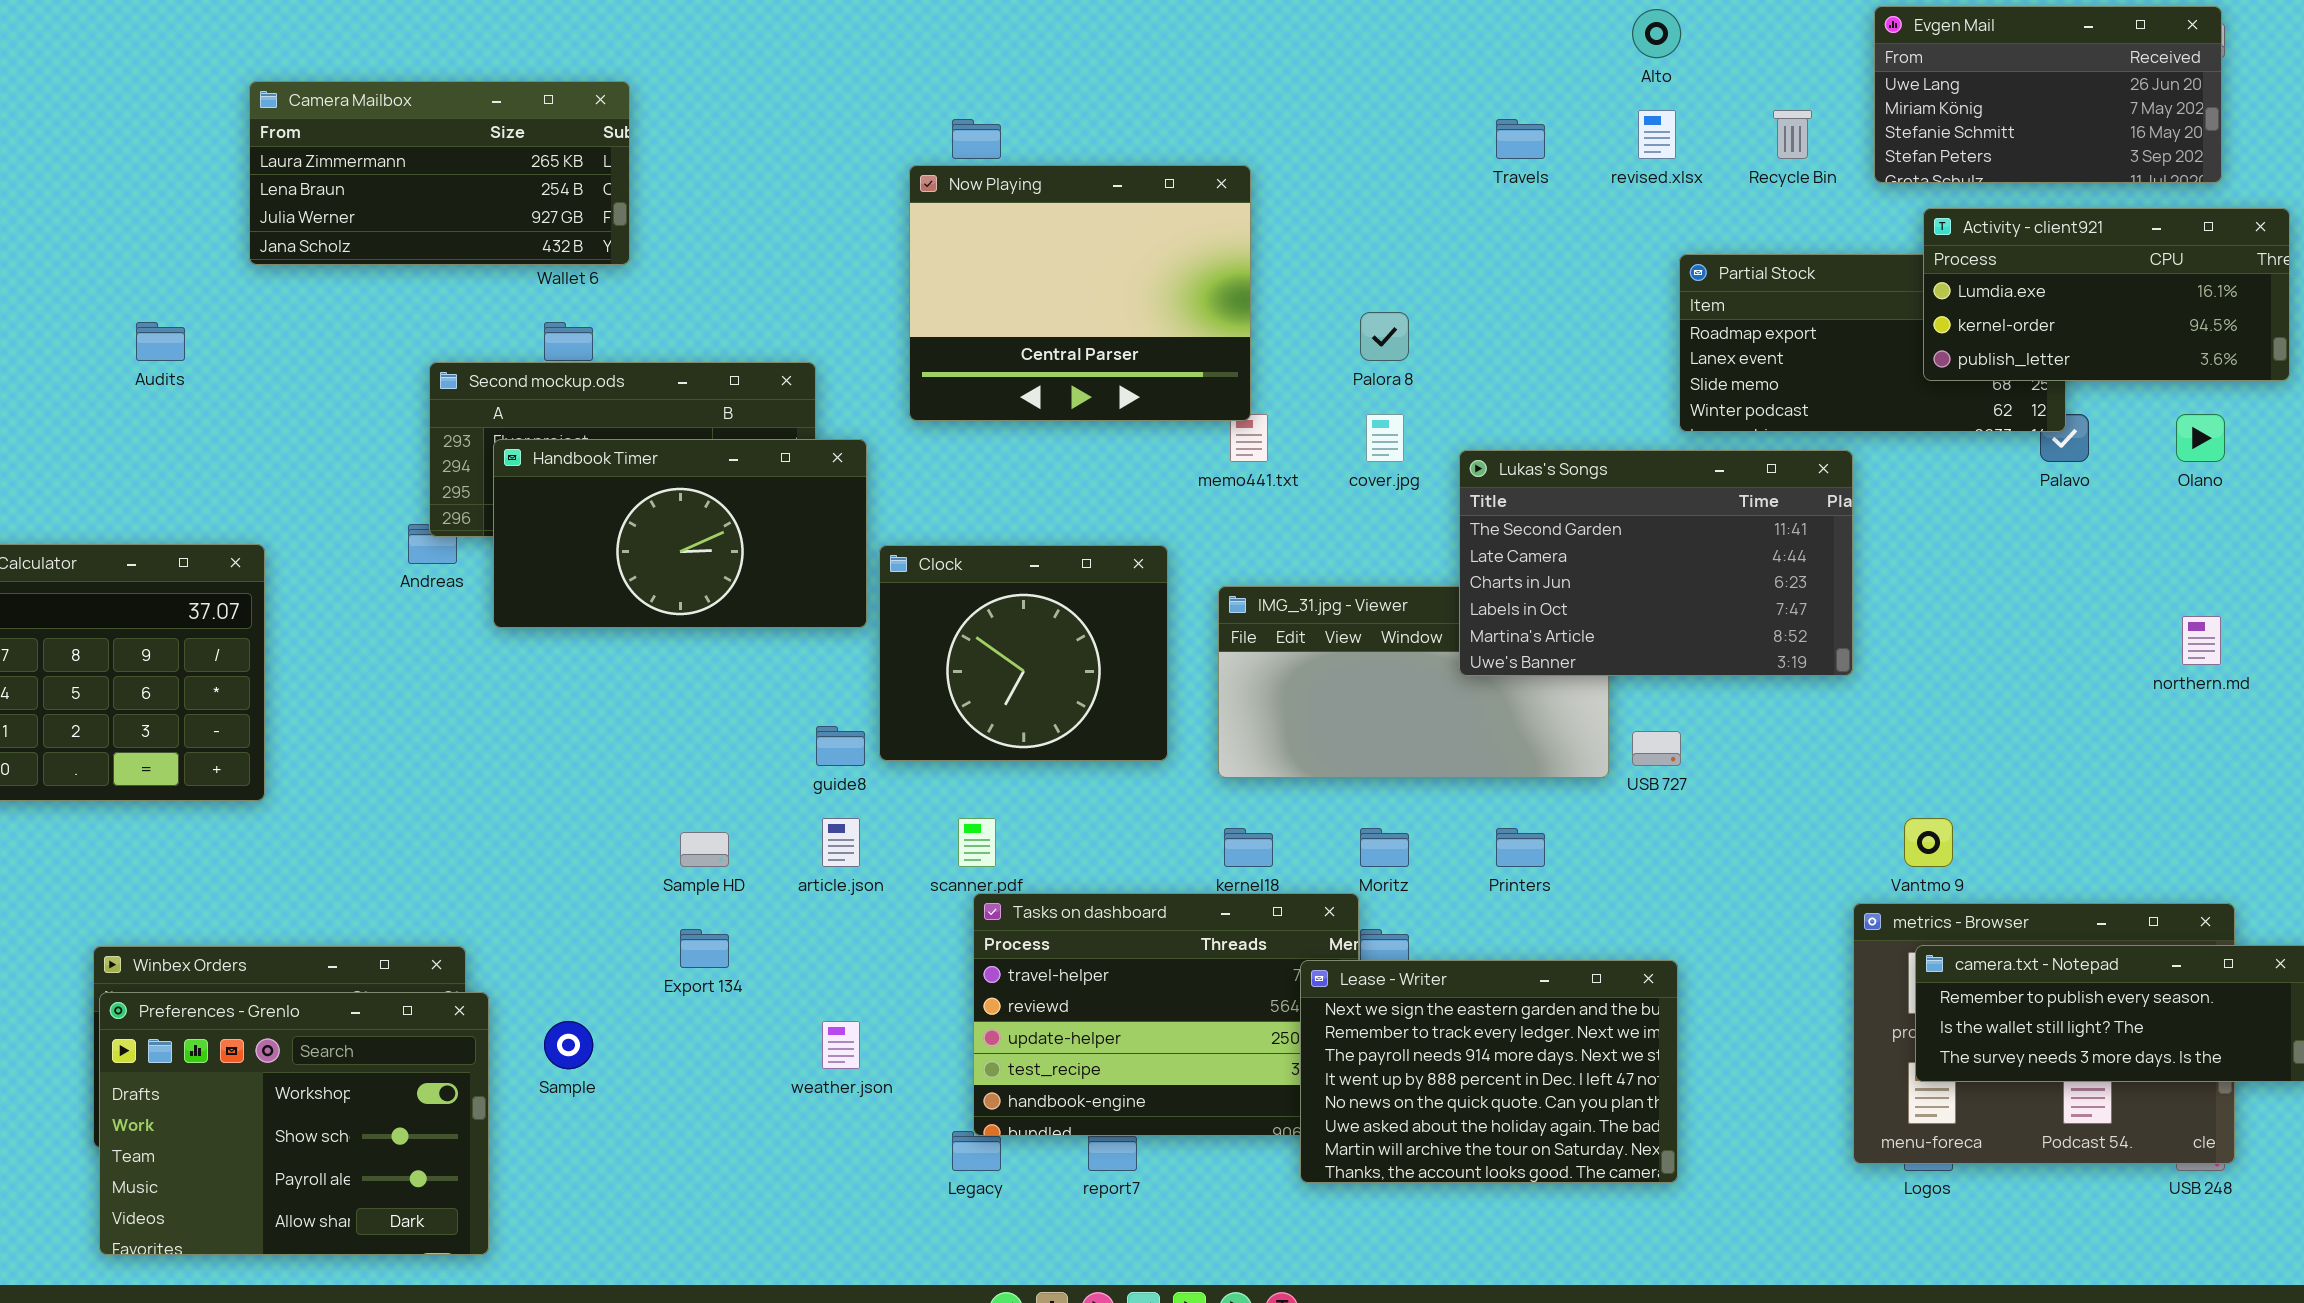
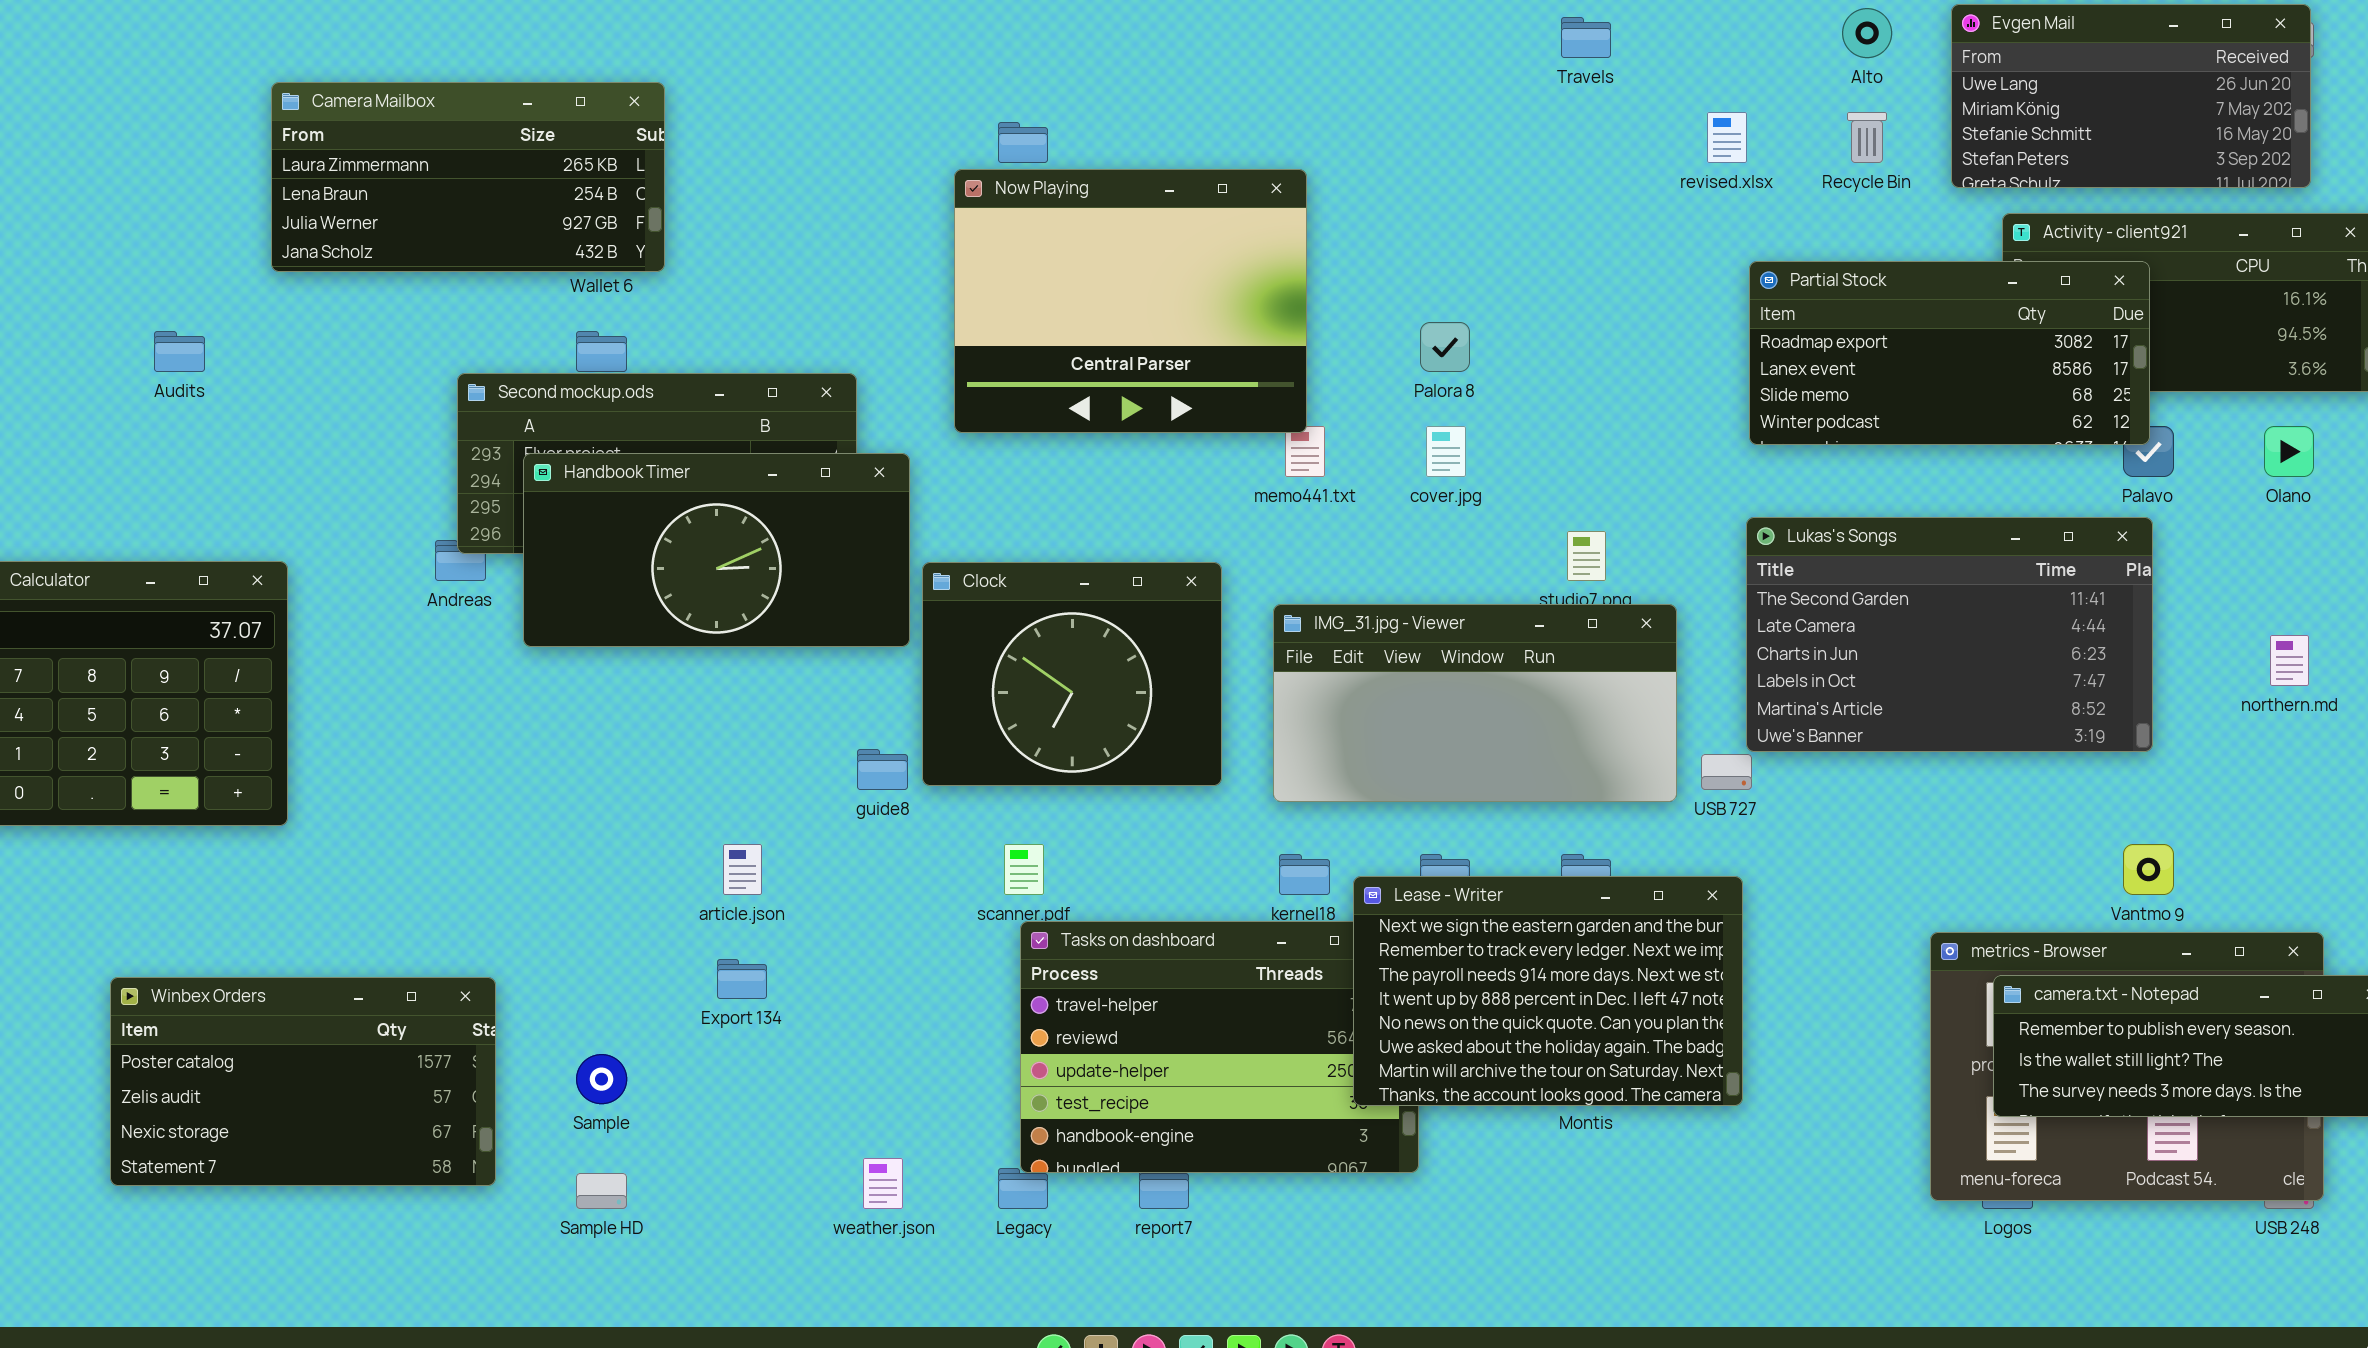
Alto: [1632,9,1681,58] -> [1842,8,1892,58], moved
Travels: [1496,119,1545,159] -> [1561,17,1611,58], moved
Partial Stock: [1679,254,2066,432] -> [1749,261,2150,445], raised
Lukas's Songs: [1459,450,1853,676] -> [1746,517,2153,752], moved
article.json: [822,818,860,867] -> [723,844,762,895], moved
Vantmo 9: [1904,818,1953,867] -> [2123,844,2174,895], moved
Sample HD: [680,832,729,867] -> [576,1173,627,1209], moved
Lease - Writer: [1300,960,1678,1183] -> [1353,876,1743,1106], moved
Preferences - Grenlo: [99,992,489,1255] -> none, closed
weather.json: [822,1021,860,1069] -> [863,1158,903,1209], moved

